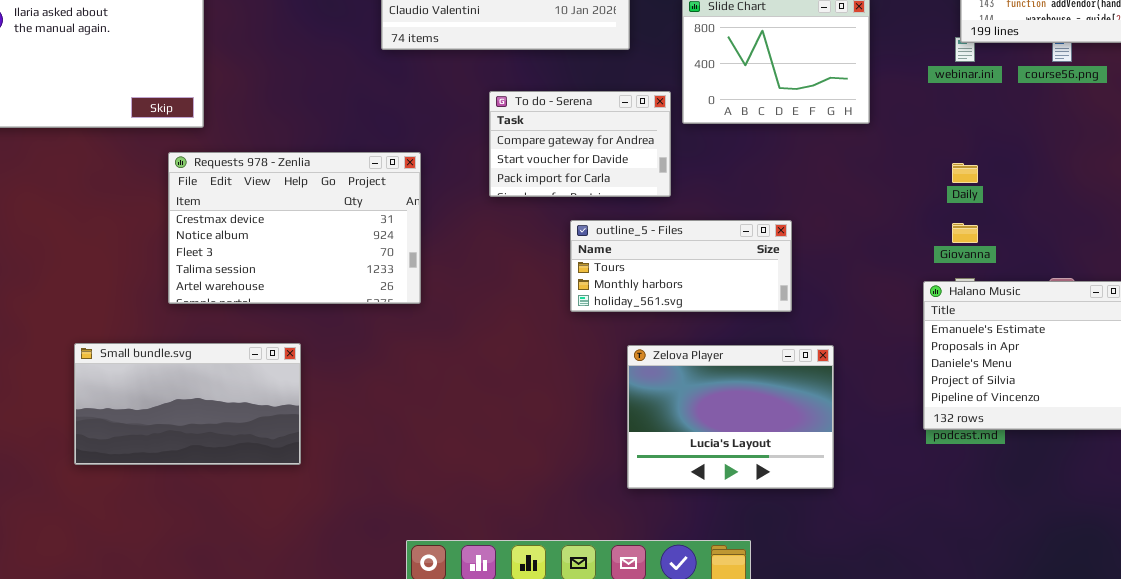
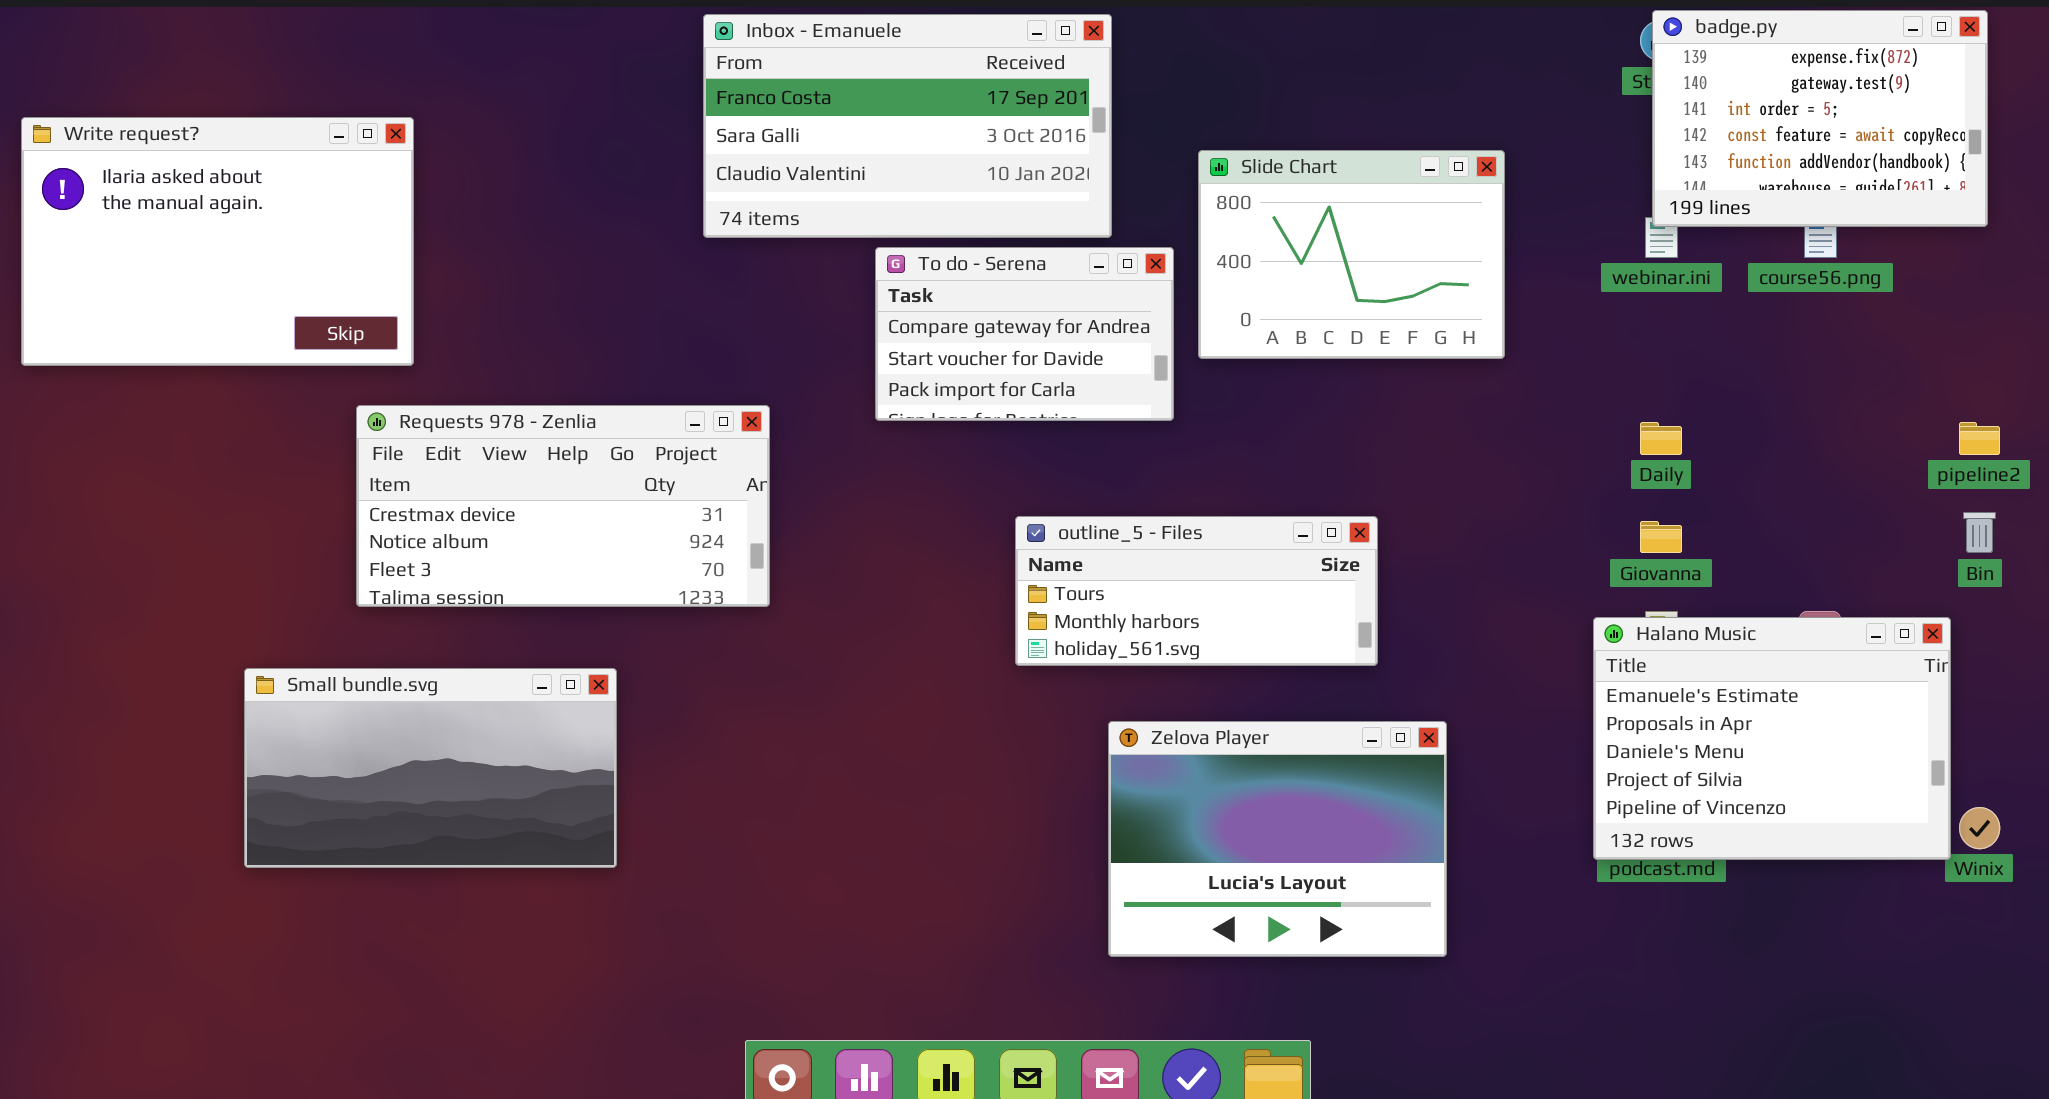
To do - Serena: [489,91,671,197] -> [875,247,1174,421], moved
Requests 978 - Zenlia: [168,152,421,304] -> [356,405,770,607], resized
Small bundle.svg: [74,343,301,465] -> [244,668,617,868], moved

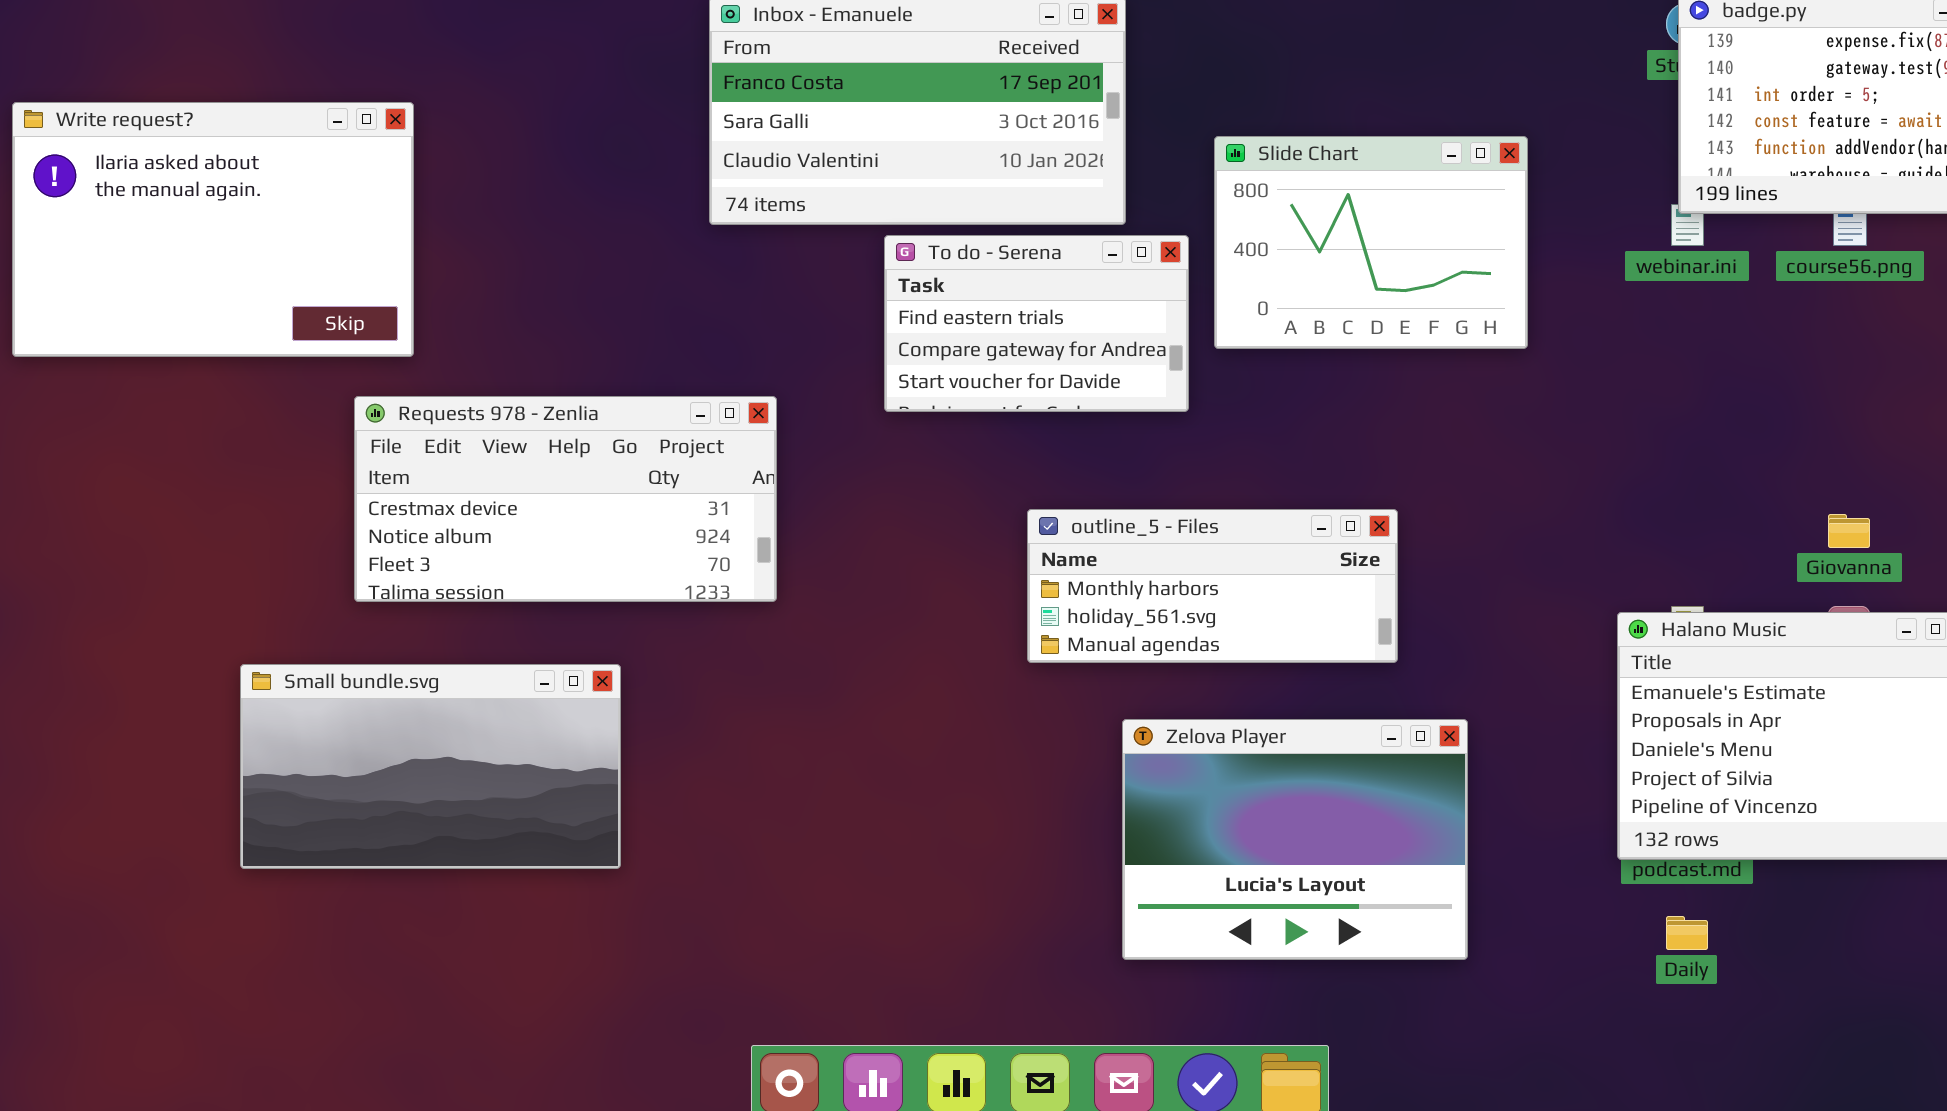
To do - Serena: [875,247,1174,421] -> [884,235,1189,412], scrolled up 1 row
Daily: [1640,422,1682,455] -> [1666,916,1708,950], moved
outline_5 - Files: [1015,516,1378,666] -> [1027,509,1398,663], scrolled down 1 row
Giovanna: [1640,521,1682,553] -> [1828,514,1870,548], moved

